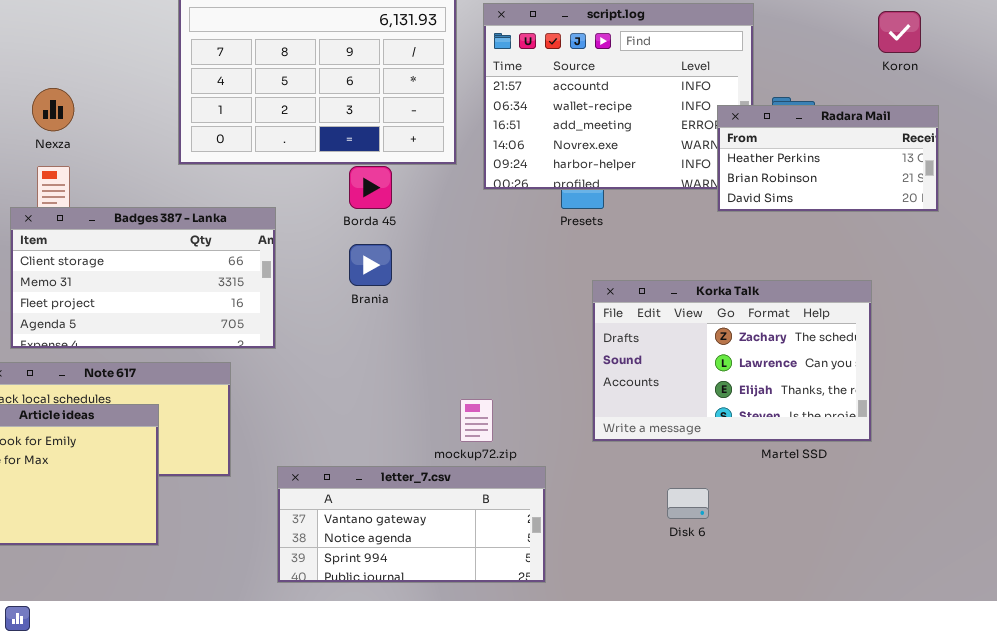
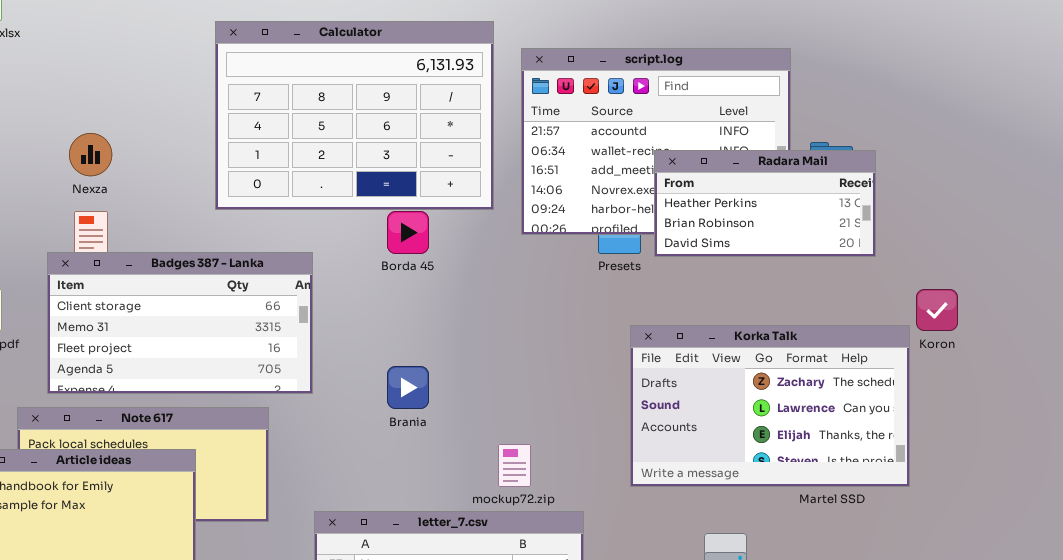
Koron: [878,11,921,53] -> [916,289,958,331], moved
Radara Mail: [717,105,939,212] -> [654,150,876,257], moved
Brania: [349,244,392,286] -> [387,366,429,409], moved

